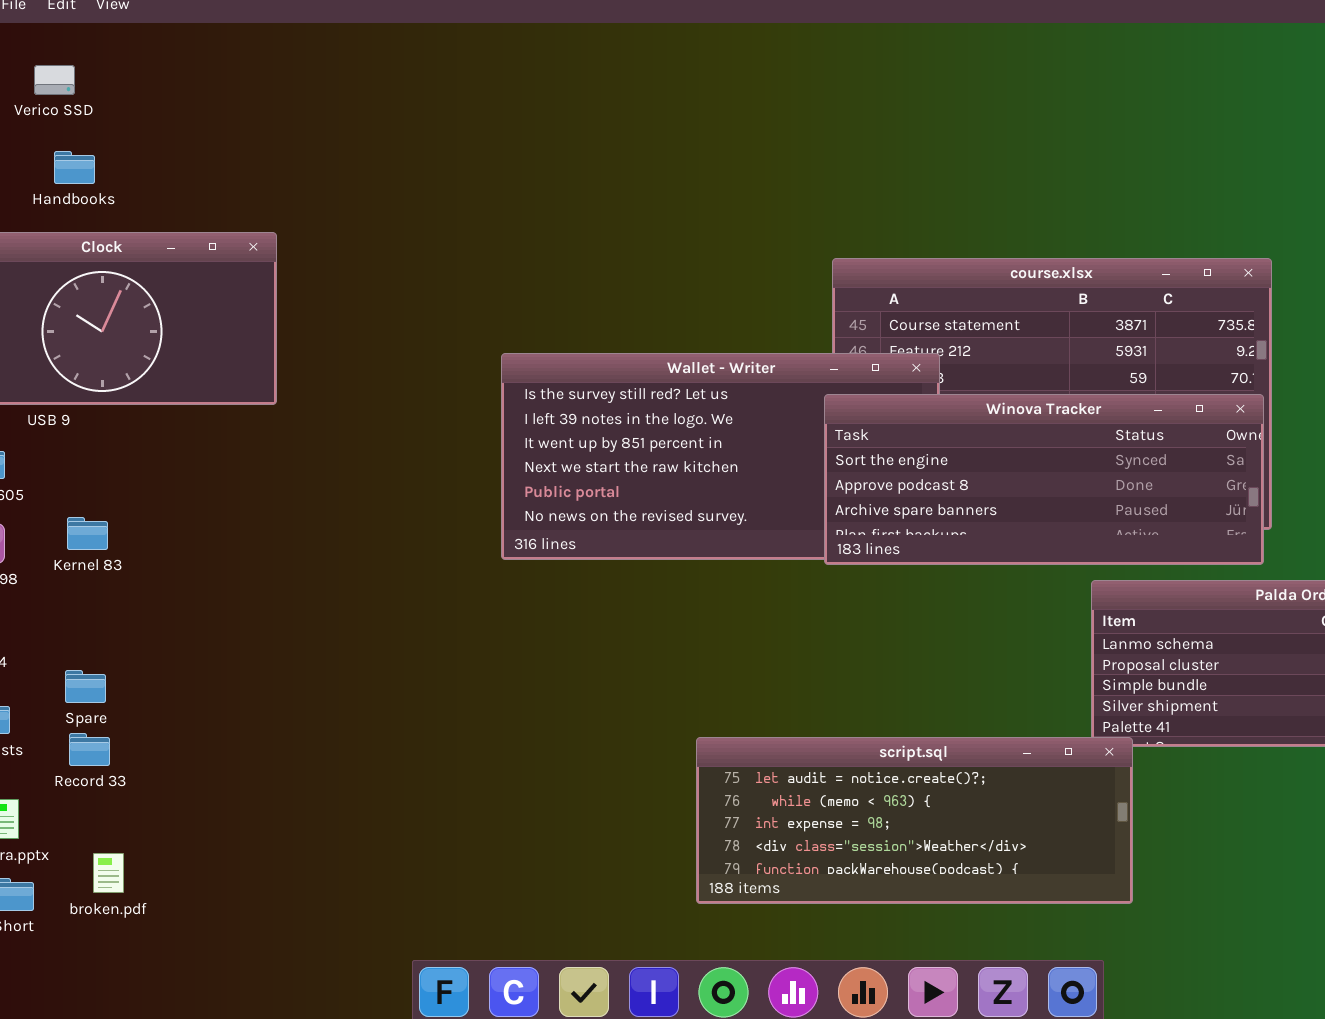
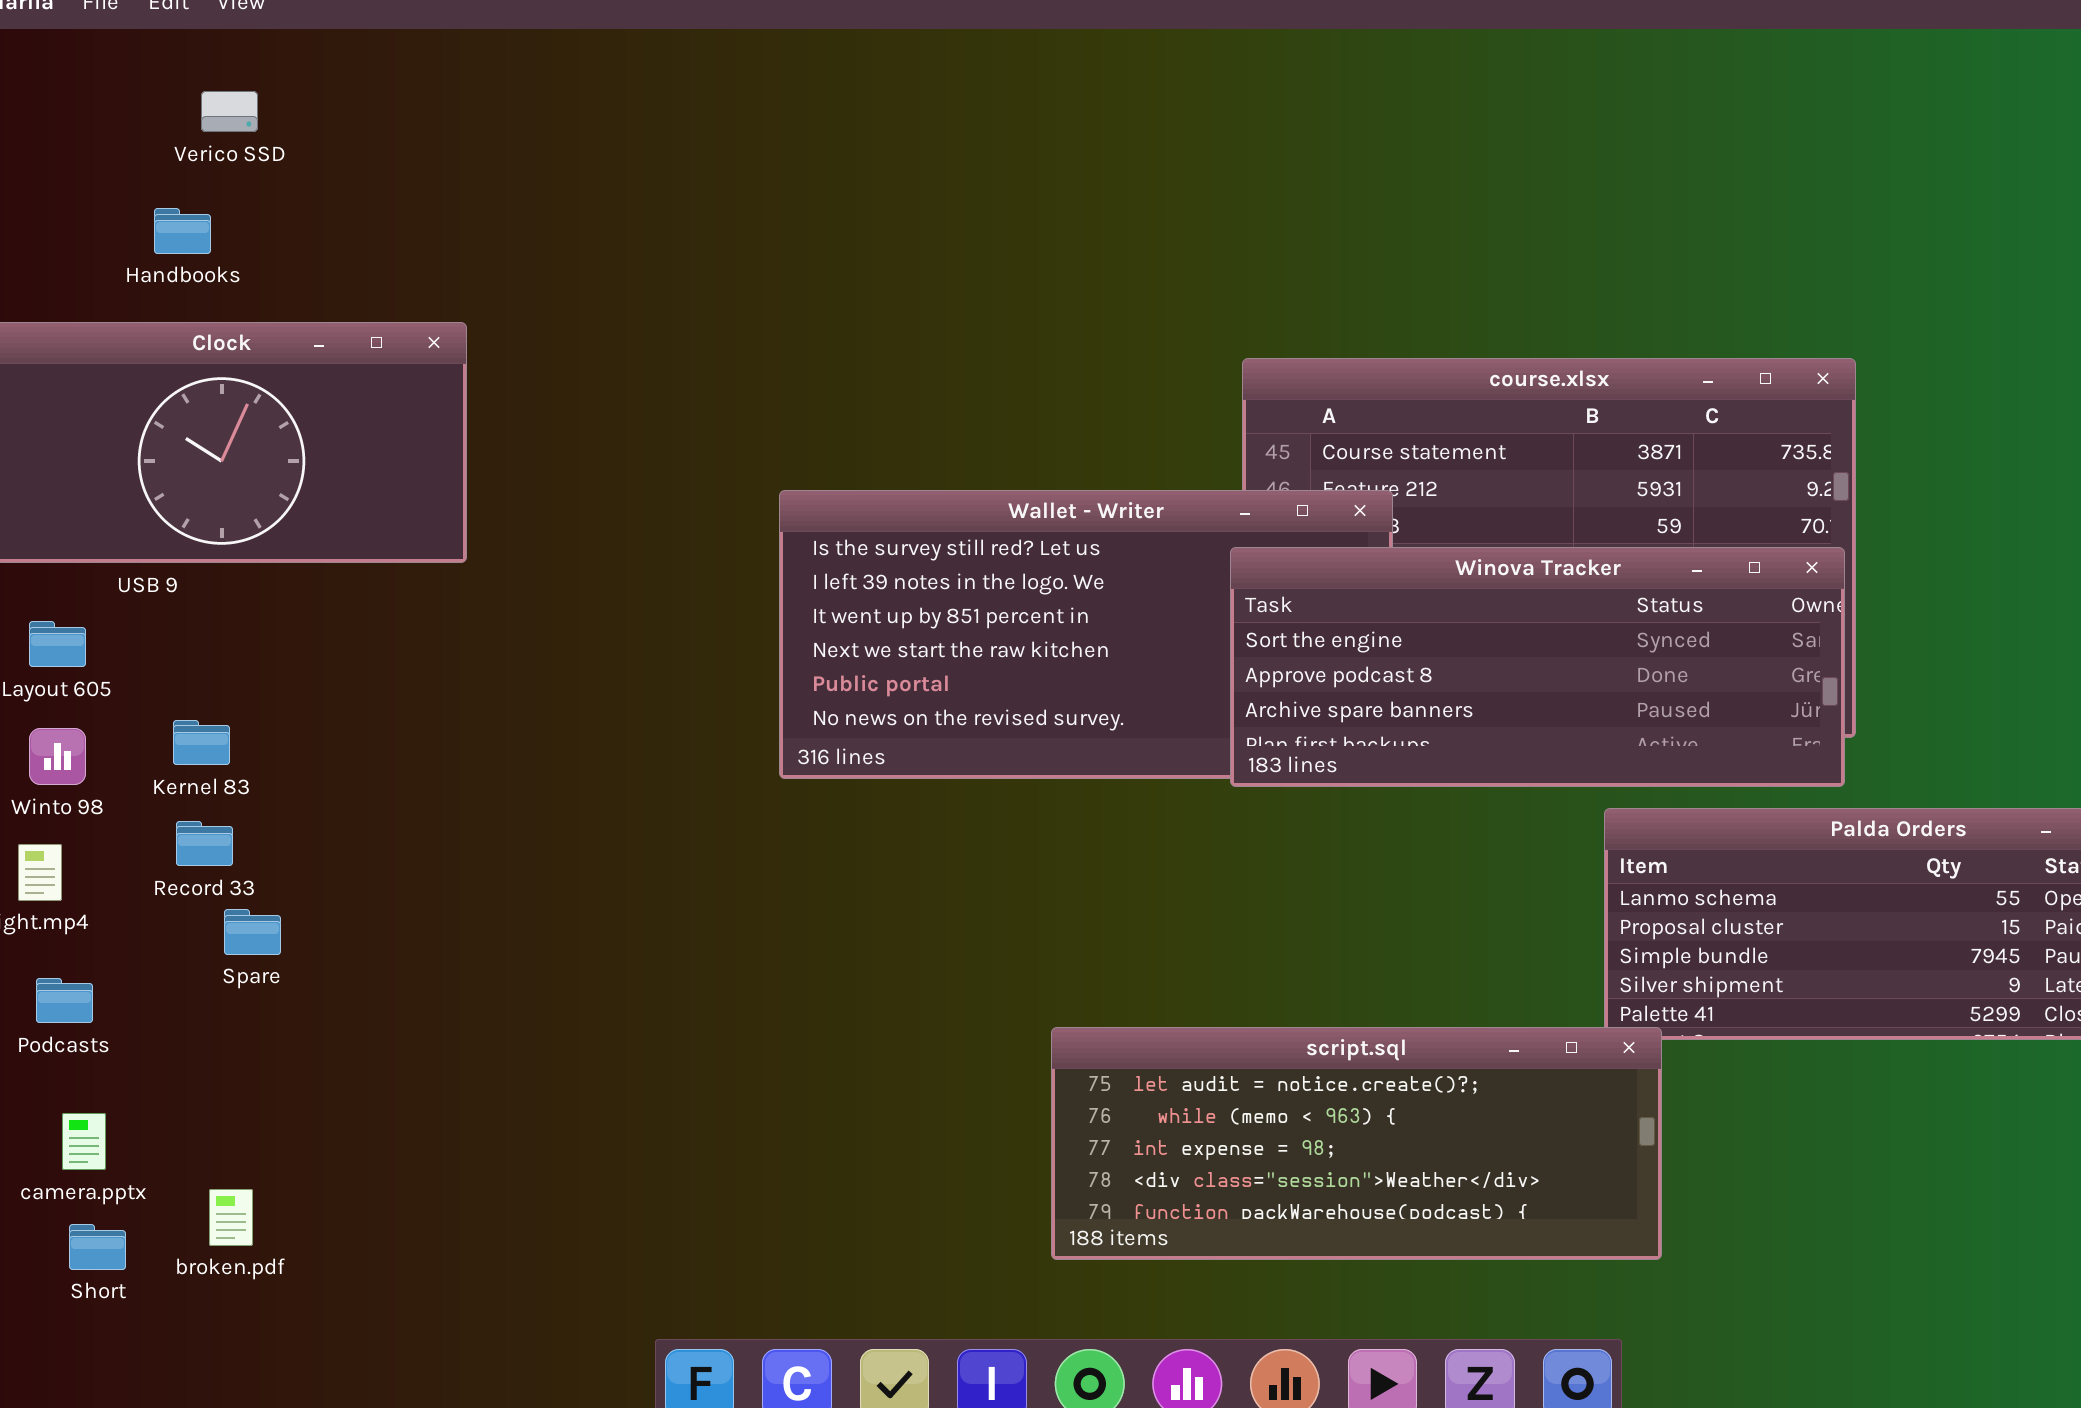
Verico SSD: [34,65,75,95] -> [201,91,258,132], moved
Spare: [65,670,106,703] -> [224,909,281,955], moved
Record 33: [69,733,110,766] -> [176,821,233,866], moved

